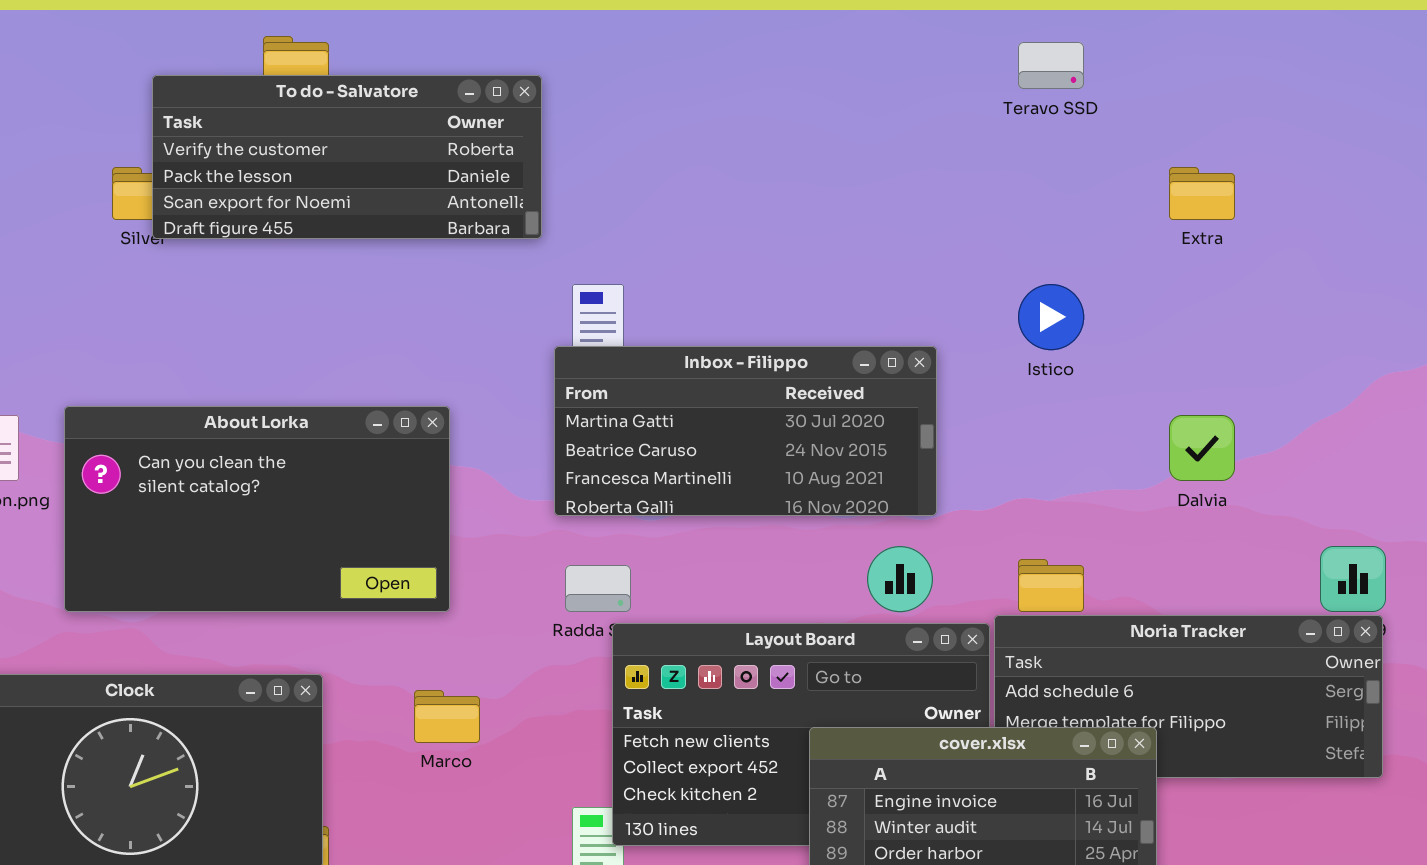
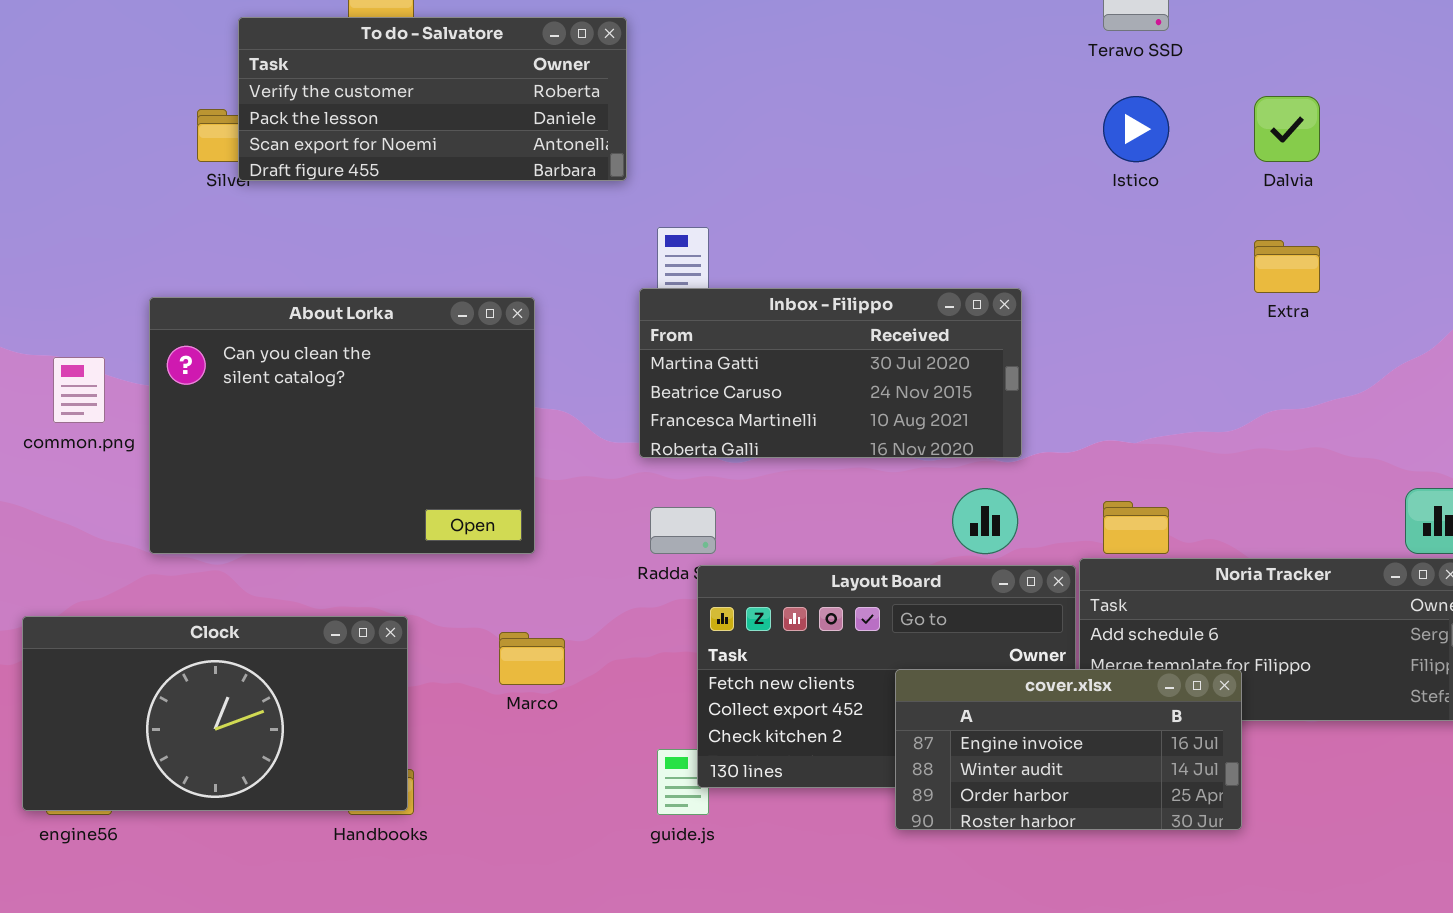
Extra: [1169,167,1235,220] -> [1254,240,1320,293], moved
Istico: [1018,284,1084,350] -> [1103,96,1169,162], moved
About Lorka: [64,406,450,612] -> [149,297,535,554], resized
Dalvia: [1169,415,1235,481] -> [1254,96,1320,162], moved

